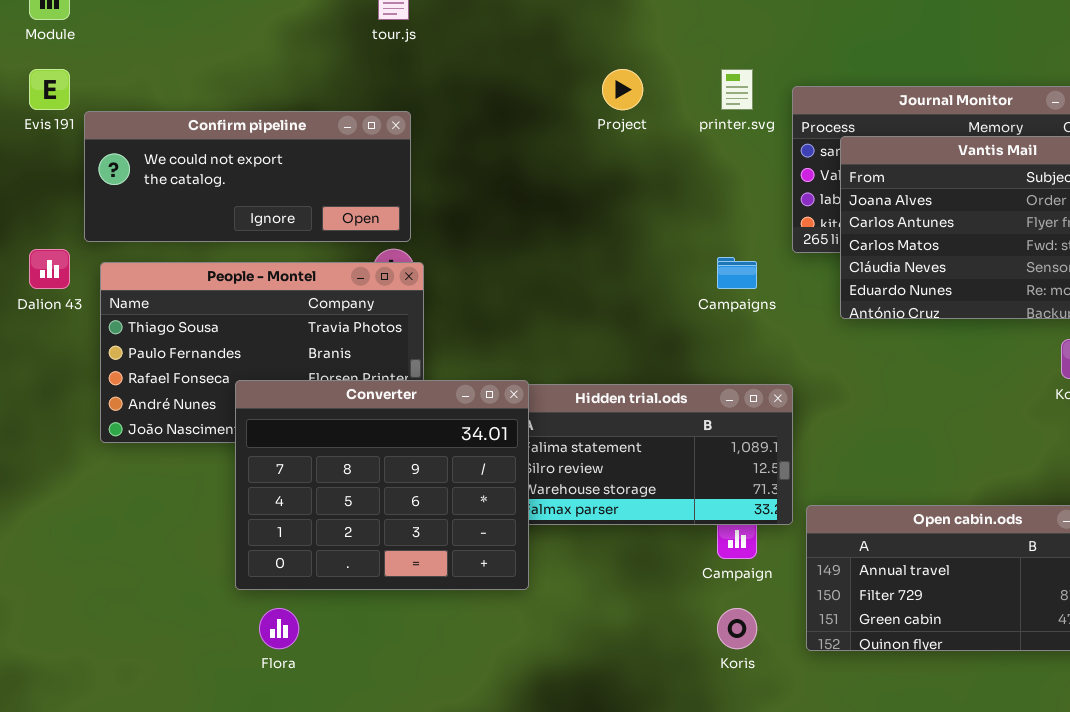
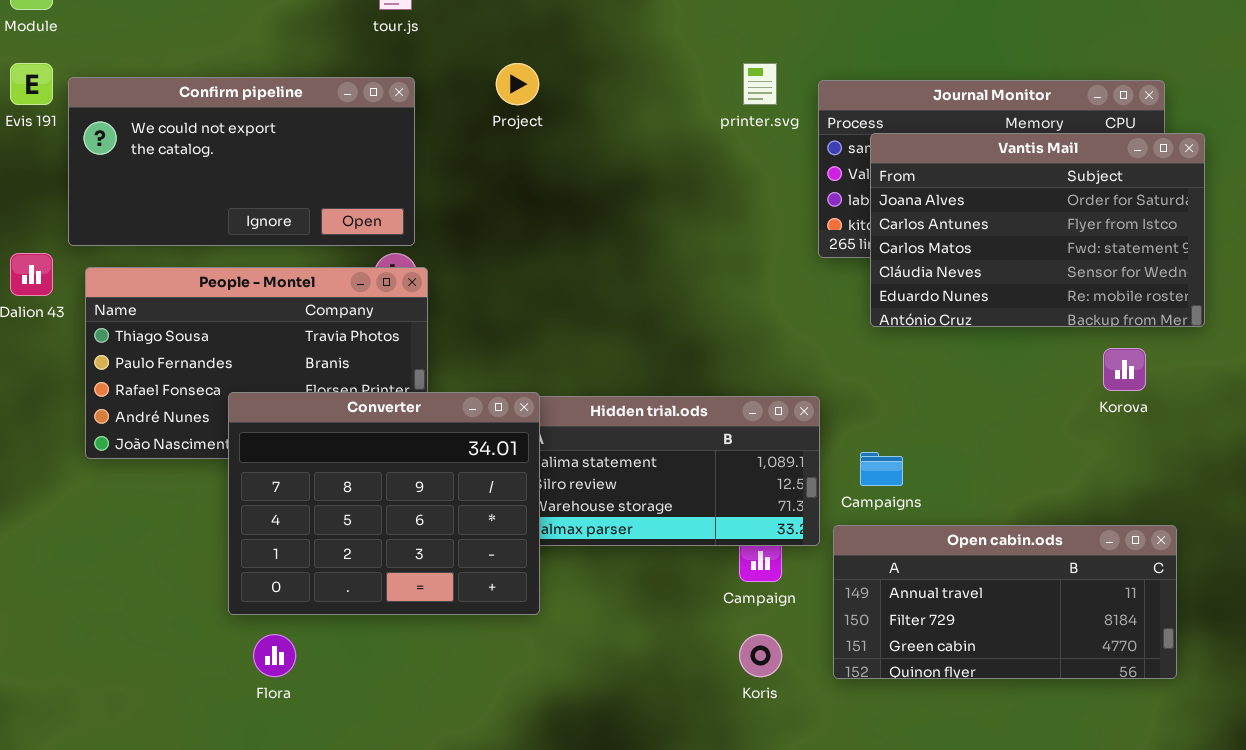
Project: [602,69,643,110] -> [496,63,539,105], moved
Confirm pipeline: [84,111,411,242] -> [68,77,415,246], resized
Campaigns: [717,257,757,289] -> [860,452,903,486], moved

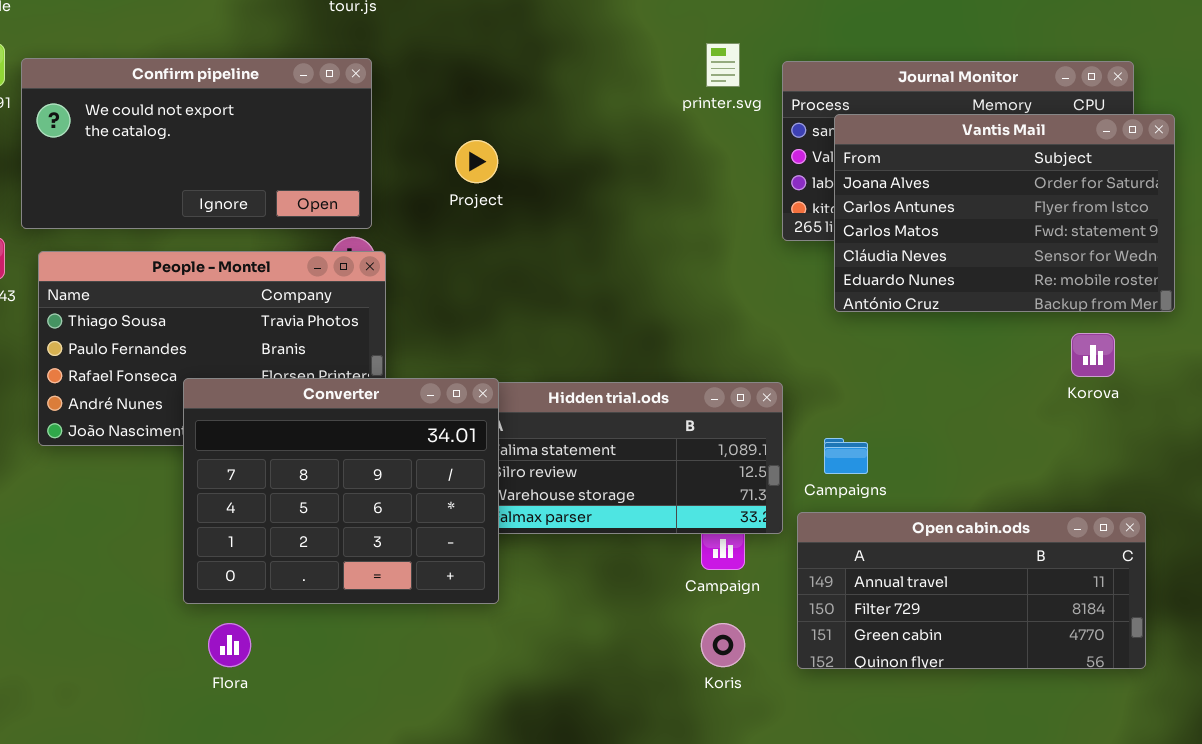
Project: [496,63,539,105] -> [455,140,498,183], moved

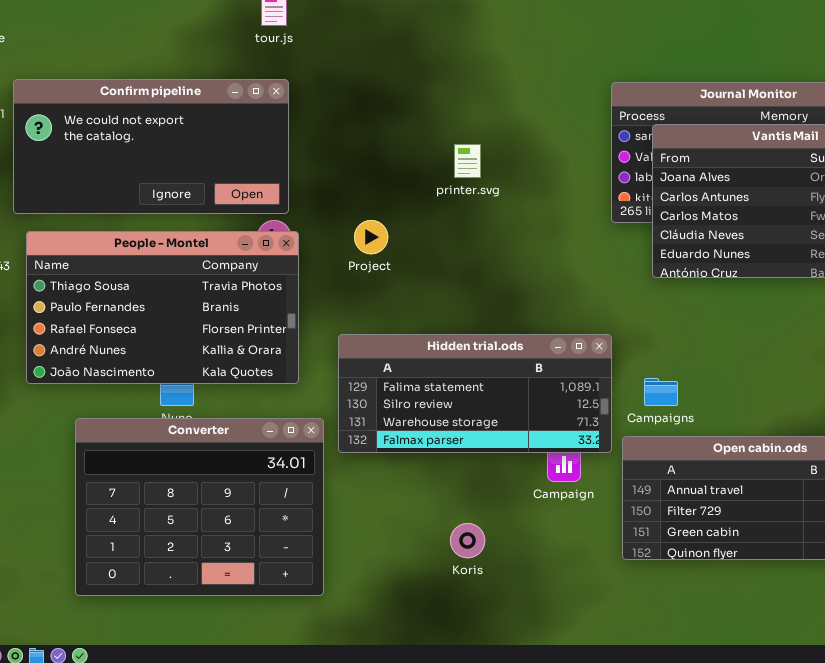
printer.svg: [706,43,740,87] -> [454,144,481,178], moved
Project: [455,140,498,183] -> [354,220,388,254], moved
Converter: [183,378,499,604] -> [75,418,324,596], moved
Koris: [701,623,745,667] -> [450,523,485,558], moved

